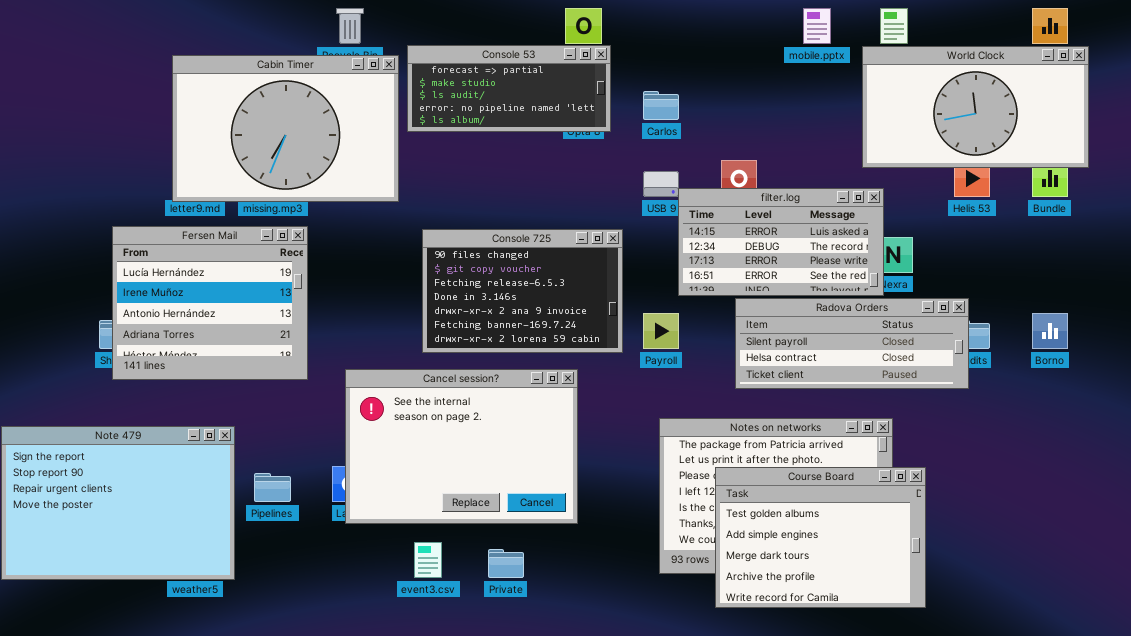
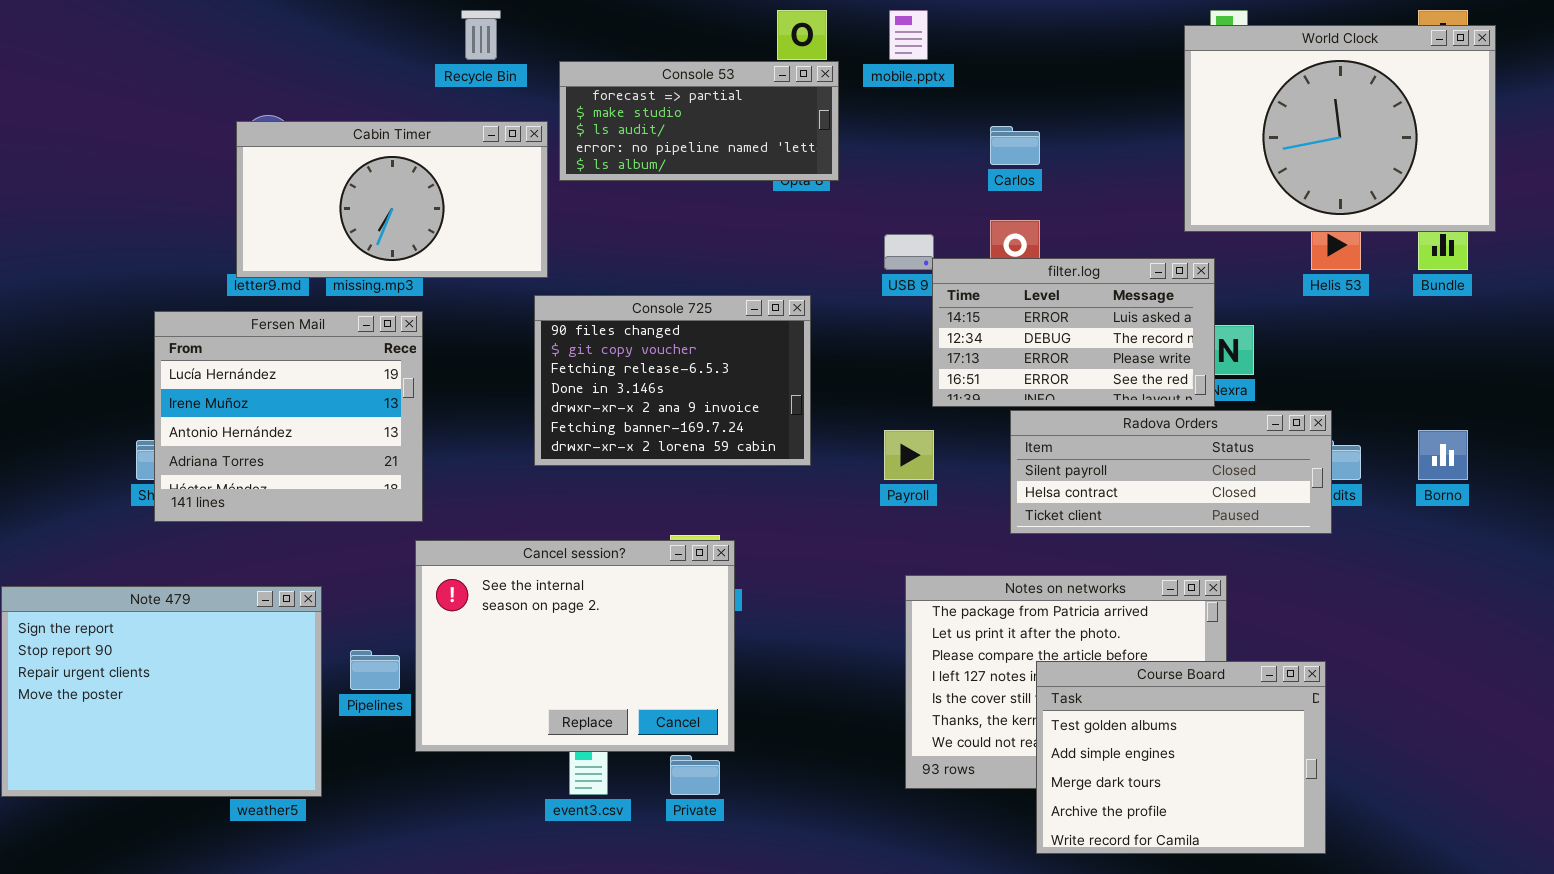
mobile.pptx: [803,8,831,44] -> [889,10,928,60], moved
World Clock: [862,46,1089,168] -> [1184,25,1496,232], resized
Cabin Timer: [172,55,399,202] -> [236,121,548,278], resized
Carlos: [643,91,679,120] -> [990,126,1040,165], moved
Console 725: [422,229,623,353] -> [534,295,811,466], moved
Cancel session?: [345,369,578,524] -> [415,540,735,752], moved
Course Board: [715,467,926,608] -> [1036,661,1326,854], moved

